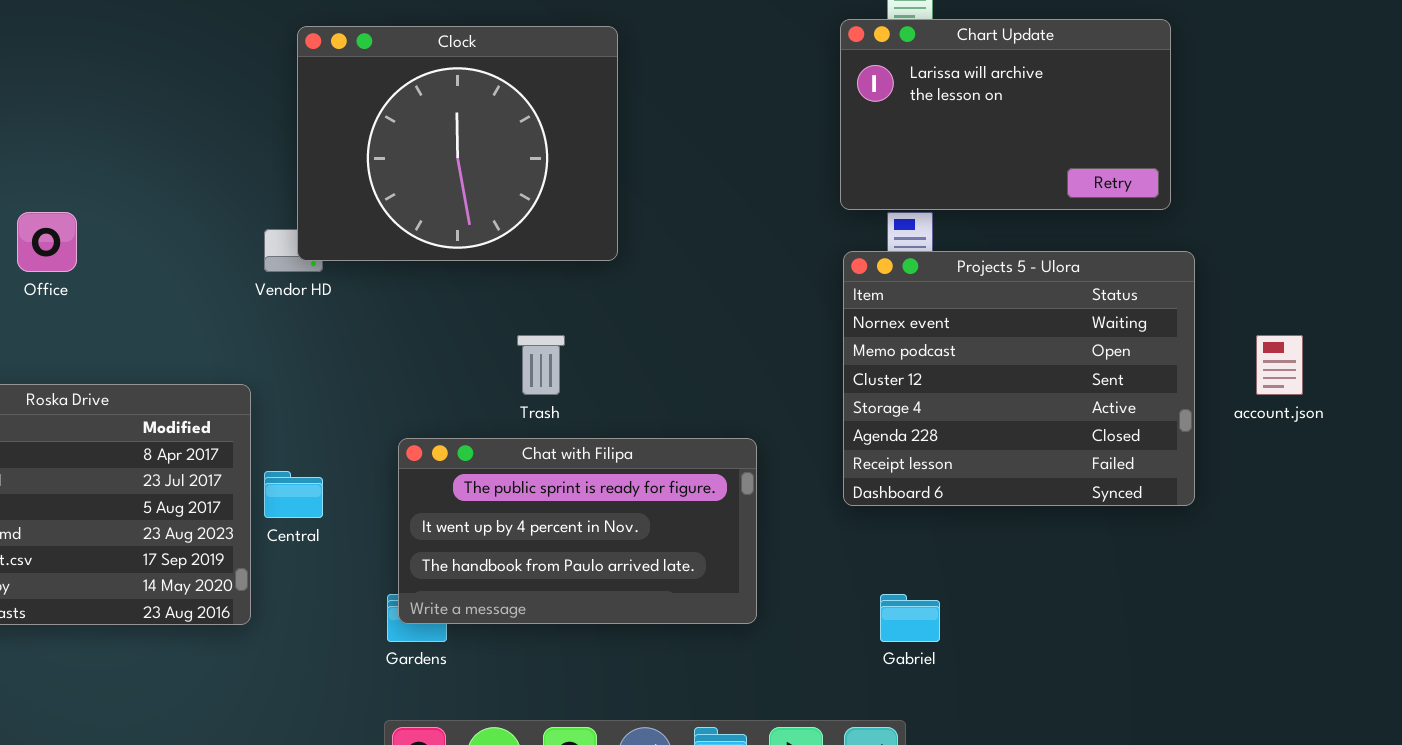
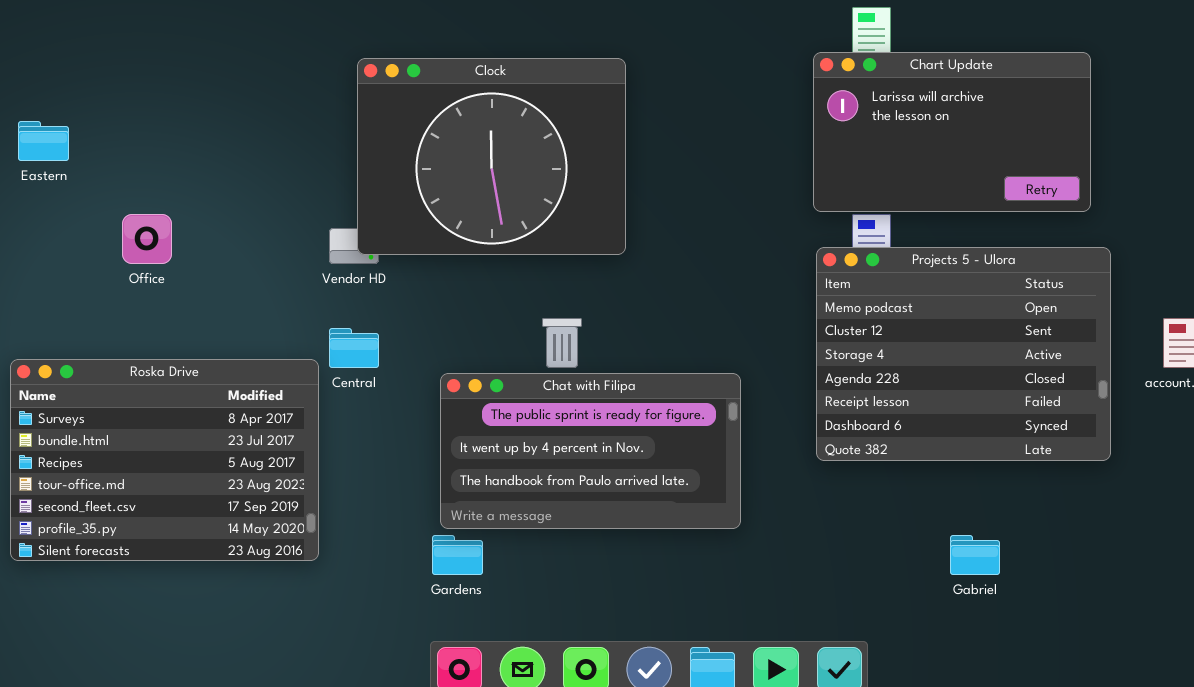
Projects 5 - Ulora: [843,251,1195,506] -> [816,247,1111,461], scrolled down 1 row
Chat with Filipa: [398,438,757,624] -> [440,373,741,529], moved
Central: [264,471,323,518] -> [329,328,379,368], moved
Gabriel: [880,594,940,642] -> [950,535,1000,575], moved

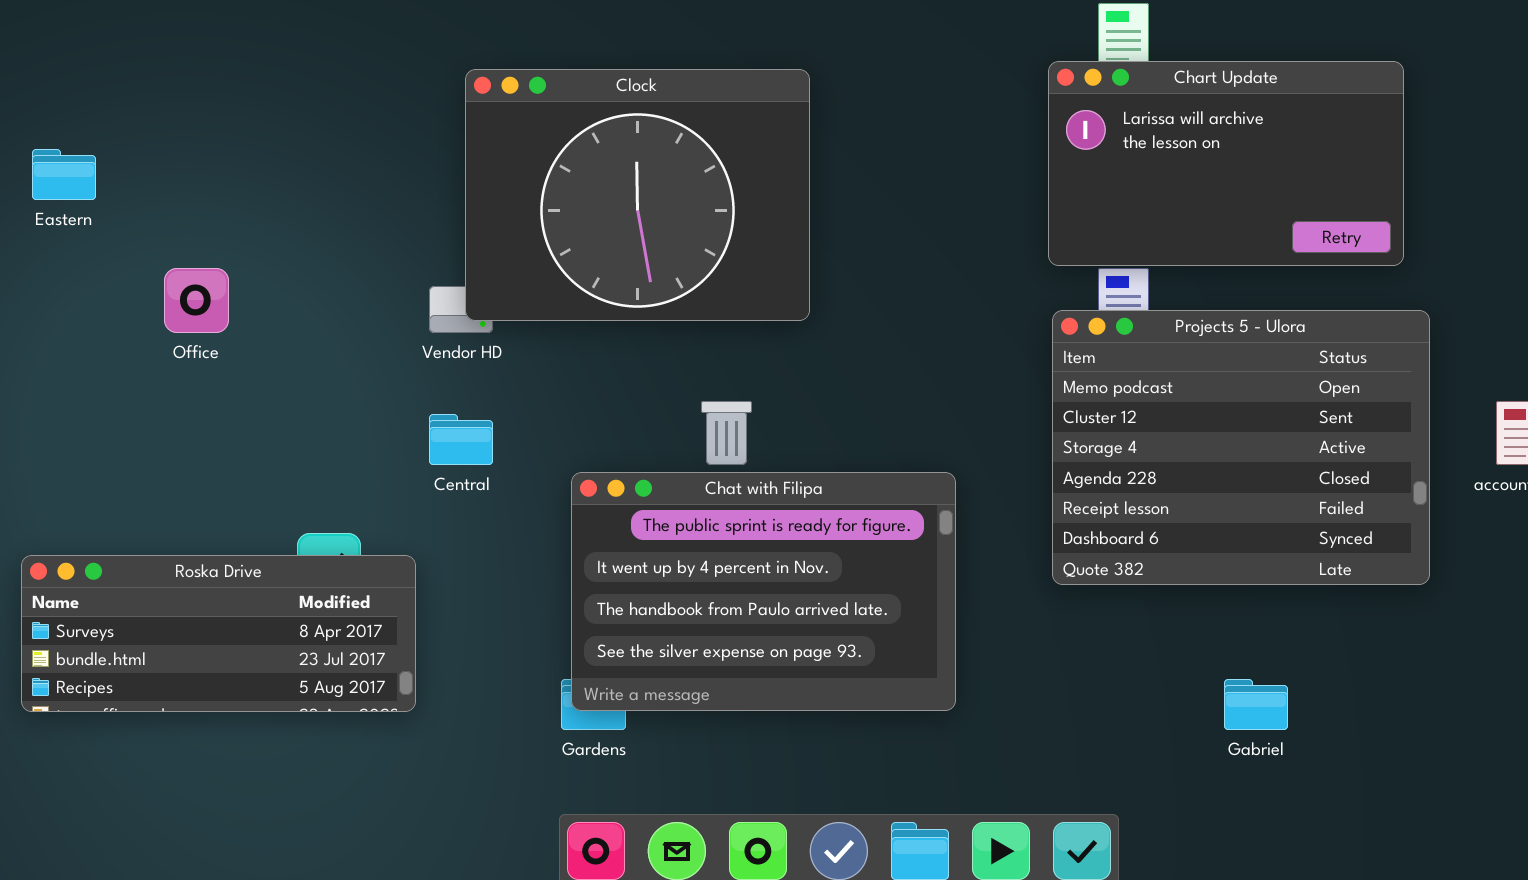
Roska Drive: [10,359,319,561] -> [21,555,416,712], resized
Chat with Filipa: [440,373,741,529] -> [571,472,956,711], resized

